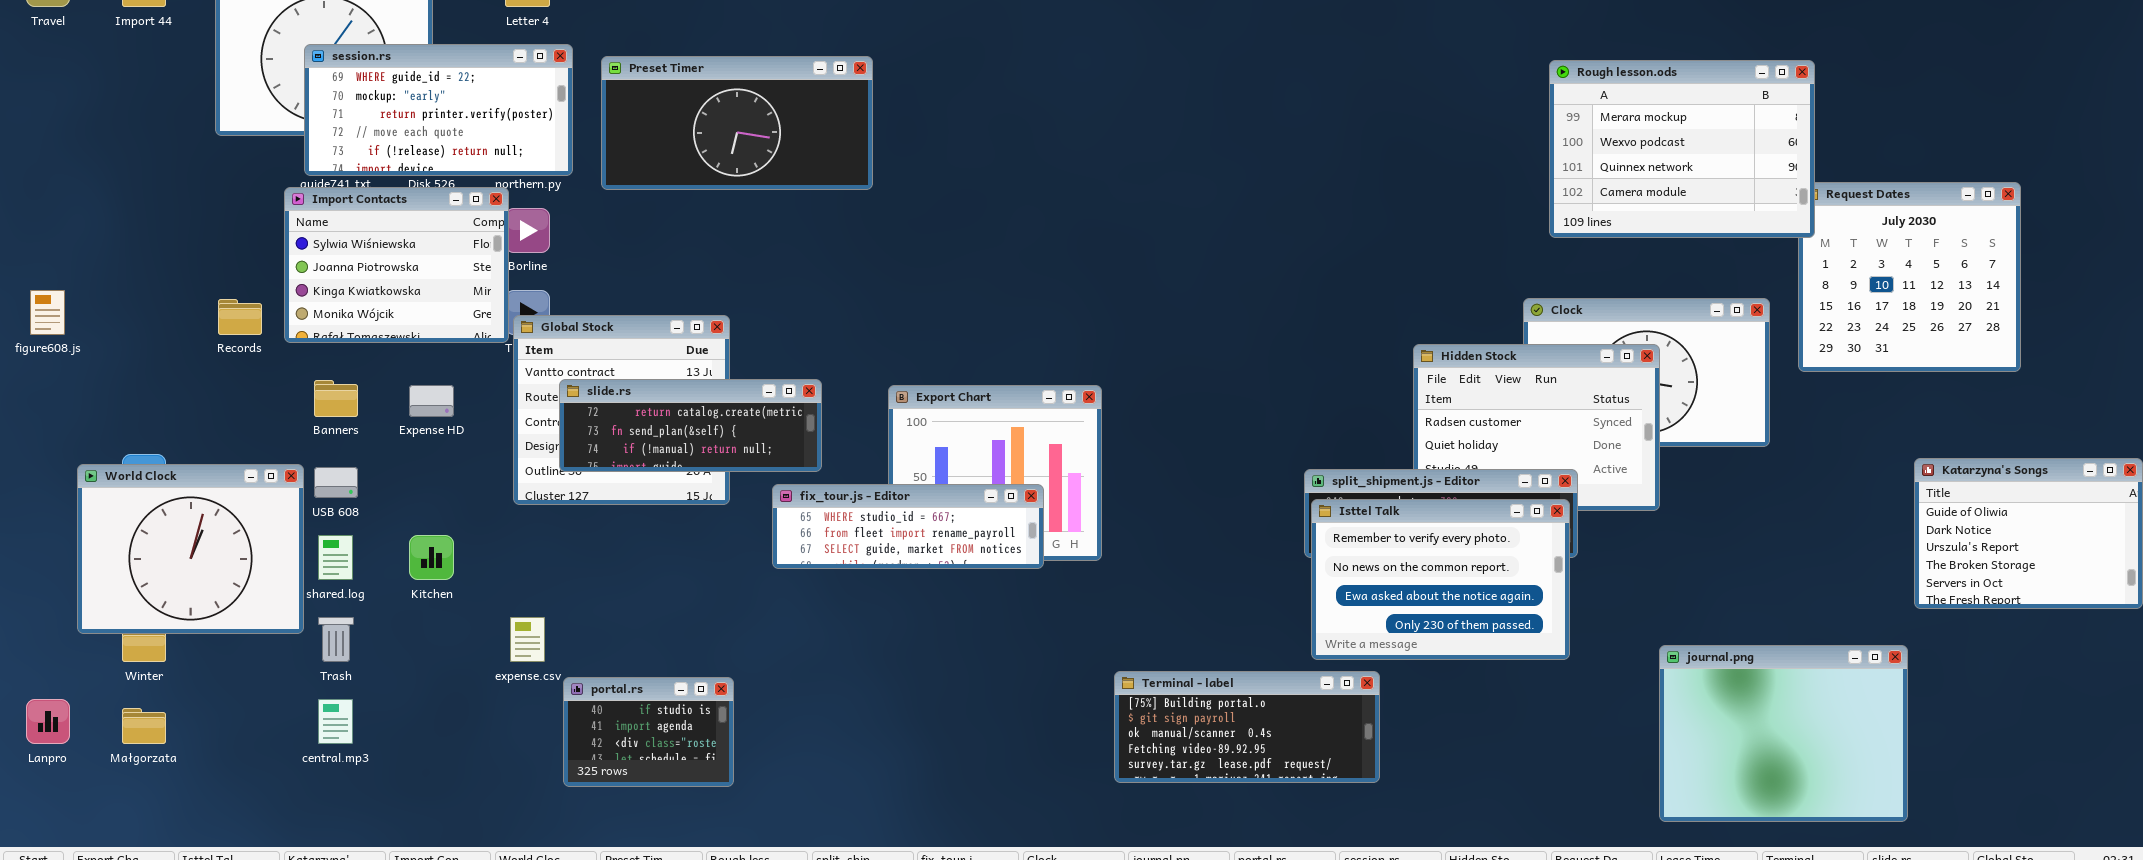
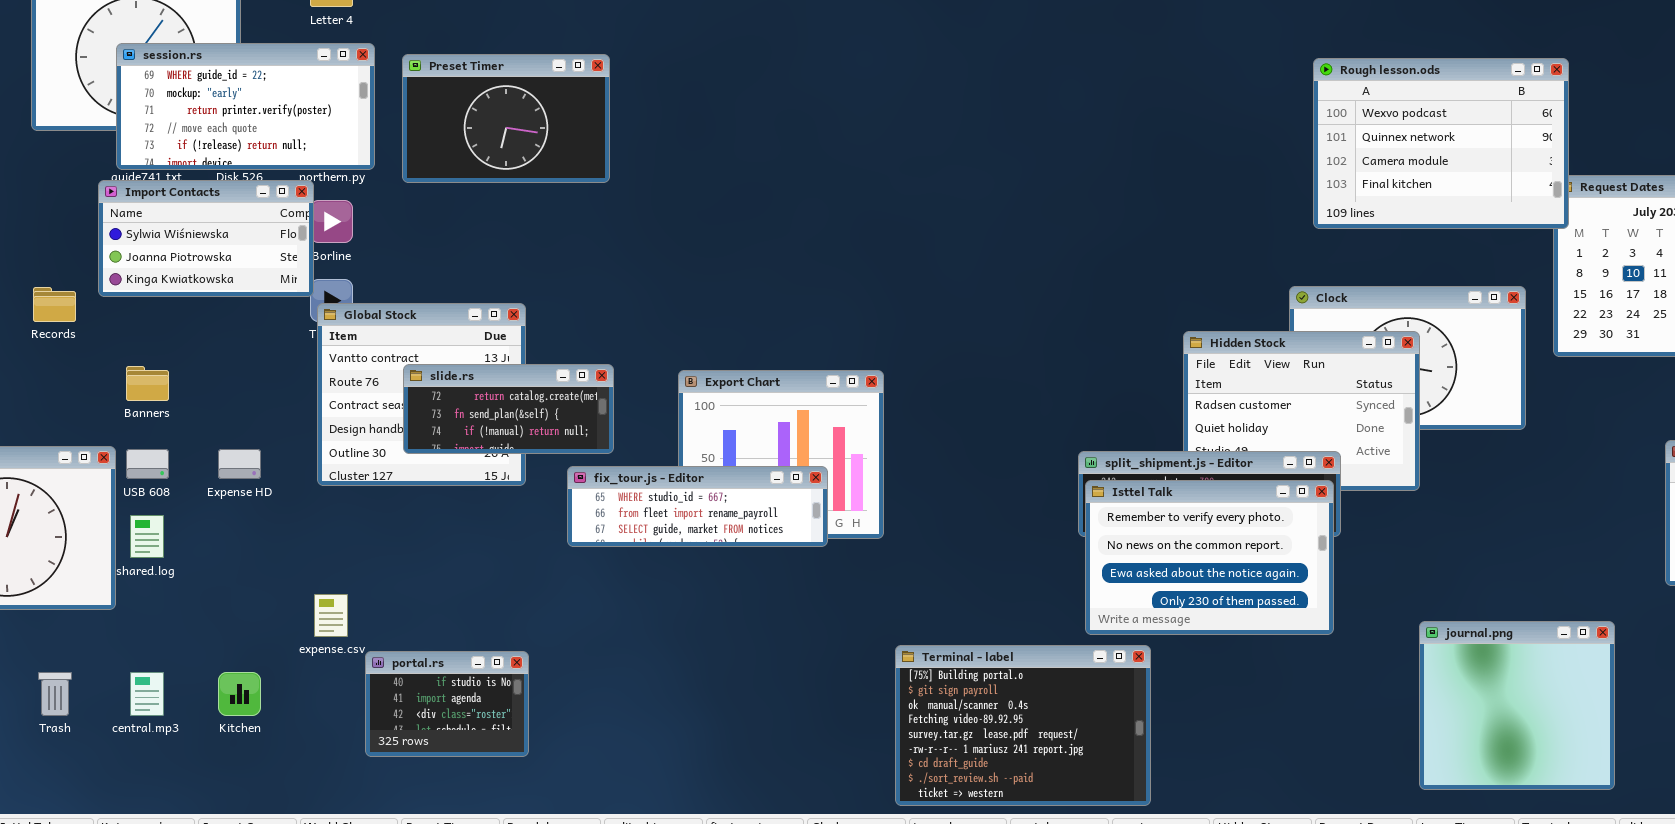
Preset Timer: [601,56,873,190] -> [402,54,610,183], resized
Rough lesson.ods: [1549,60,1815,238] -> [1313,58,1569,229], scrolled down 1 row
Import Contacts: [284,187,509,343] -> [98,180,314,297], resized
slide.rs: [559,379,822,472] -> [403,364,614,454], resized
Expense HD: [409,385,454,417] -> [218,449,261,479], moved
Kitchen: [409,535,454,580] -> [218,672,261,716], moved
Trash: [318,617,354,662] -> [38,672,72,716], moved
journal.png: [1659,645,1908,822] -> [1419,621,1615,790], resized
Terminal - label: [1114,671,1380,783] -> [895,645,1151,806], resized

